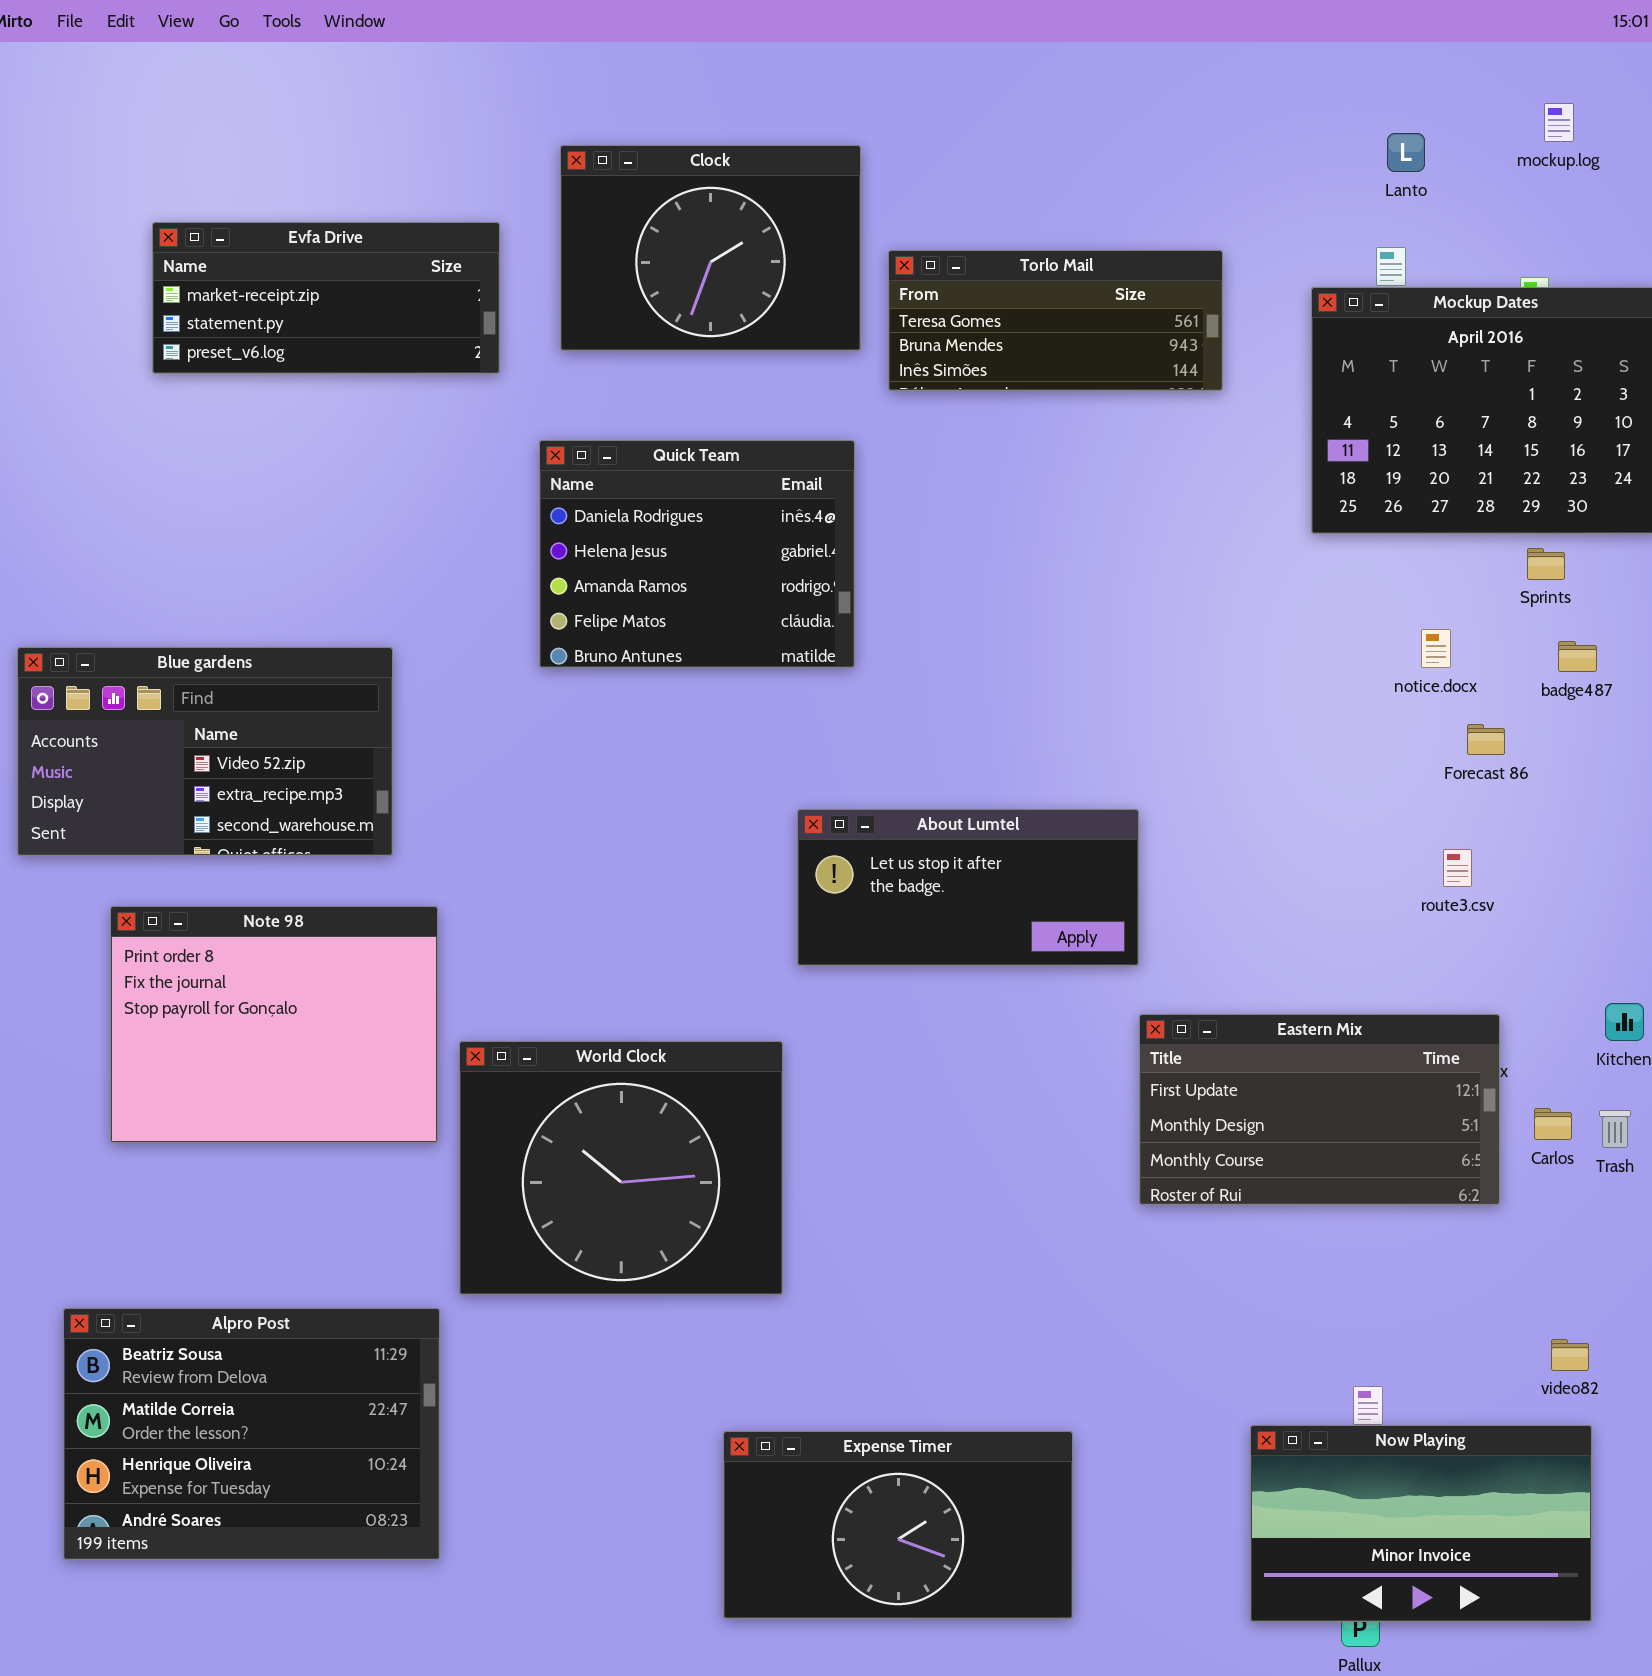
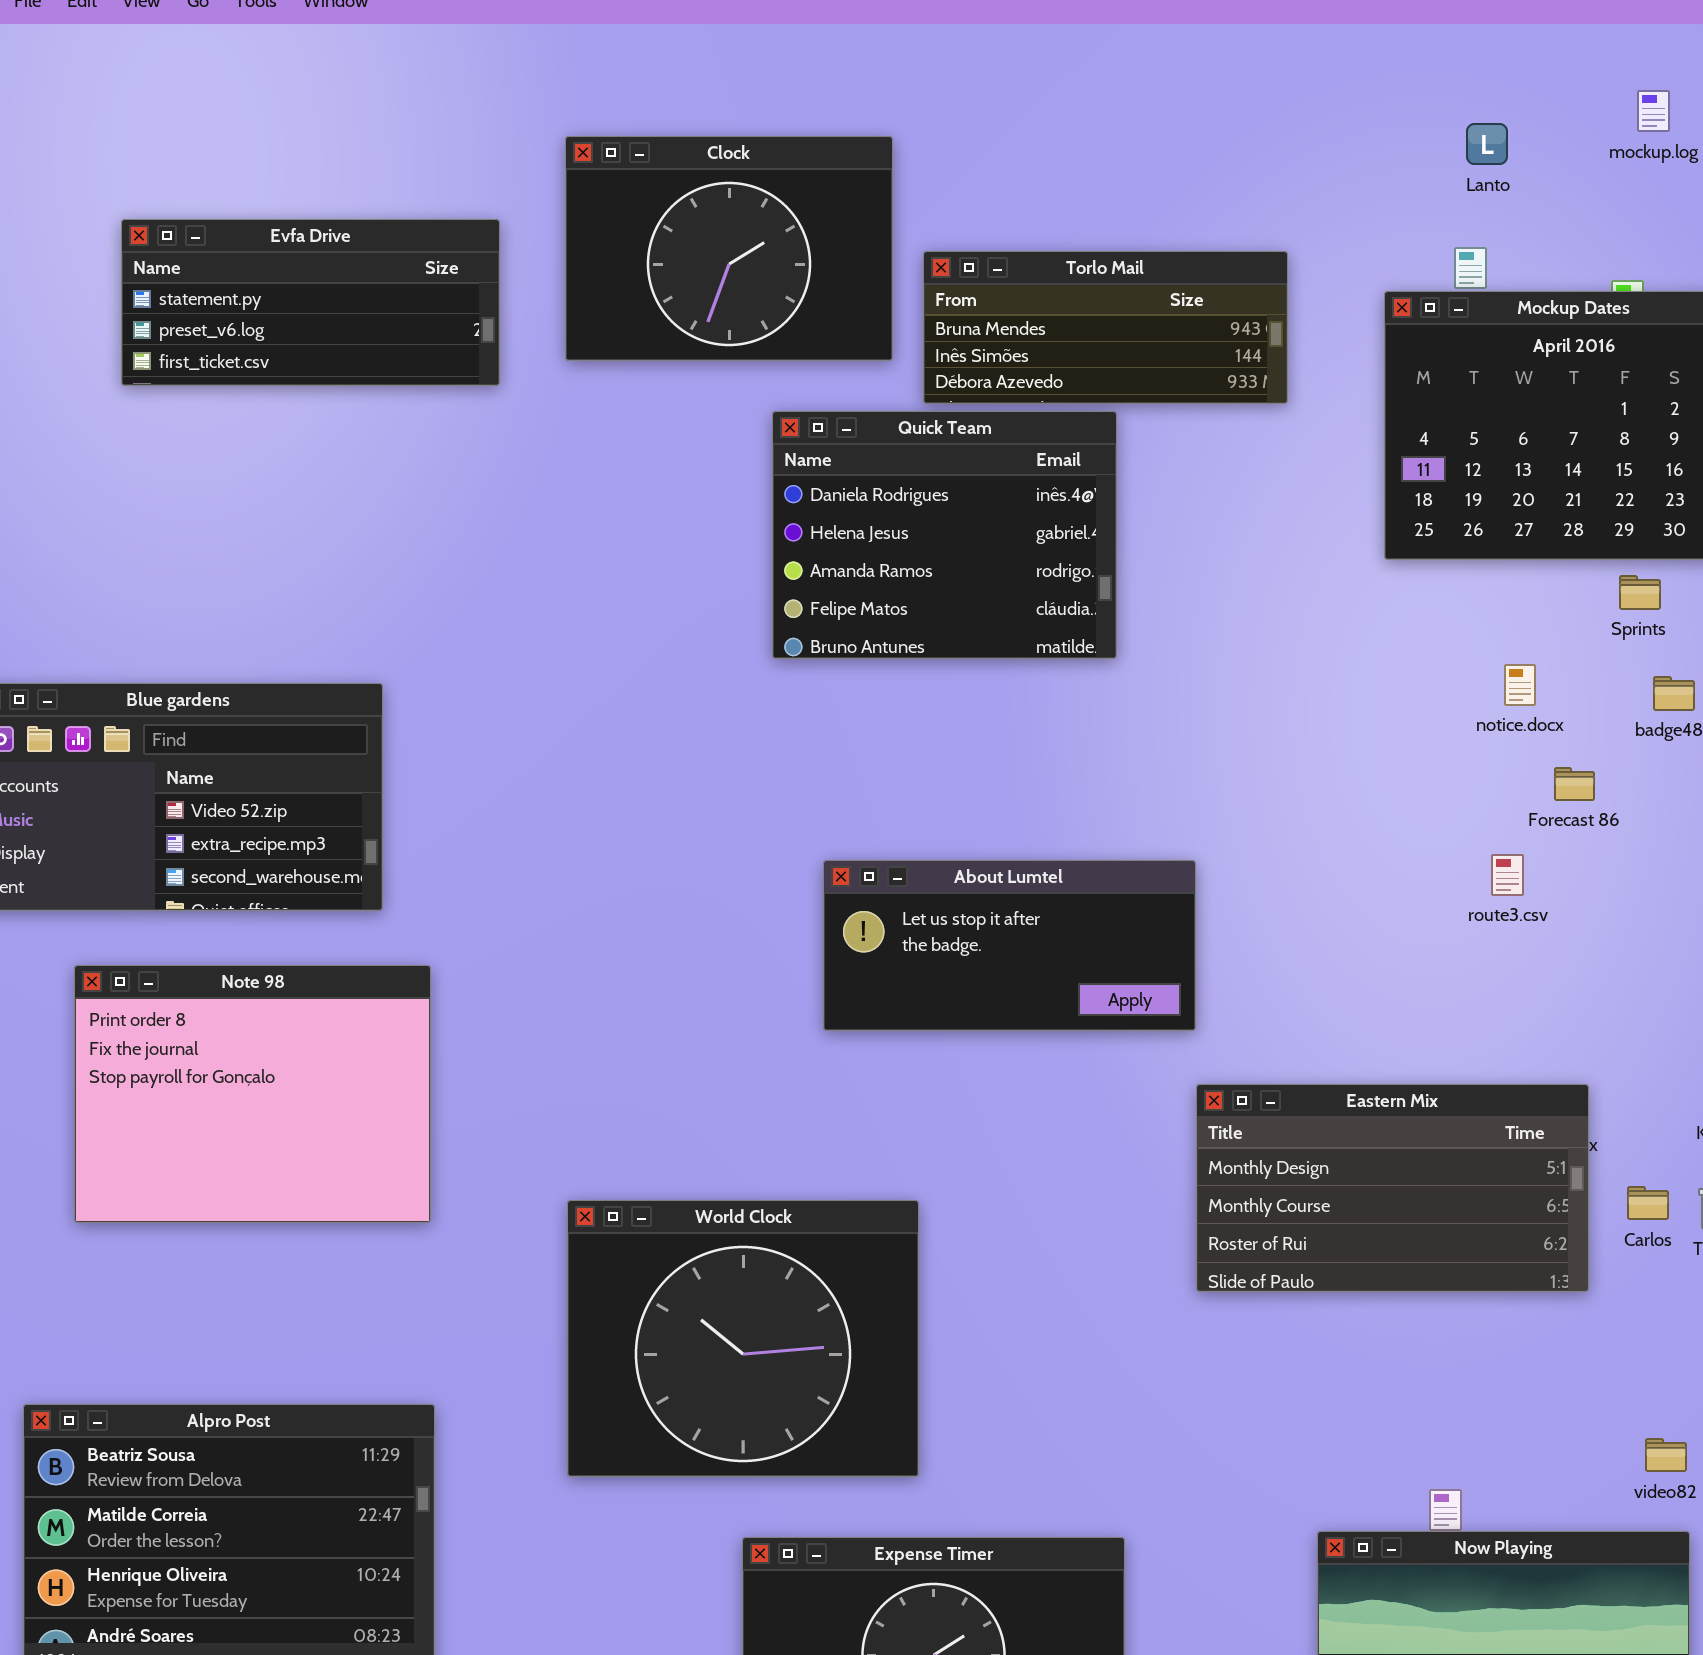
Evfa Drive: [152,222,500,374] -> [121,219,500,386], scrolled down 1 row
Torlo Mail: [888,250,1223,391] -> [923,251,1288,404], scrolled down 1 row
Quick Team: [539,440,855,668] -> [772,411,1117,659], moved
route3.csv: [1443,849,1472,887] -> [1491,854,1524,896], moved
Eastern Mix: [1139,1014,1500,1205] -> [1196,1084,1589,1292], scrolled down 1 row
World Clock: [459,1041,783,1295] -> [567,1200,919,1477], moved

